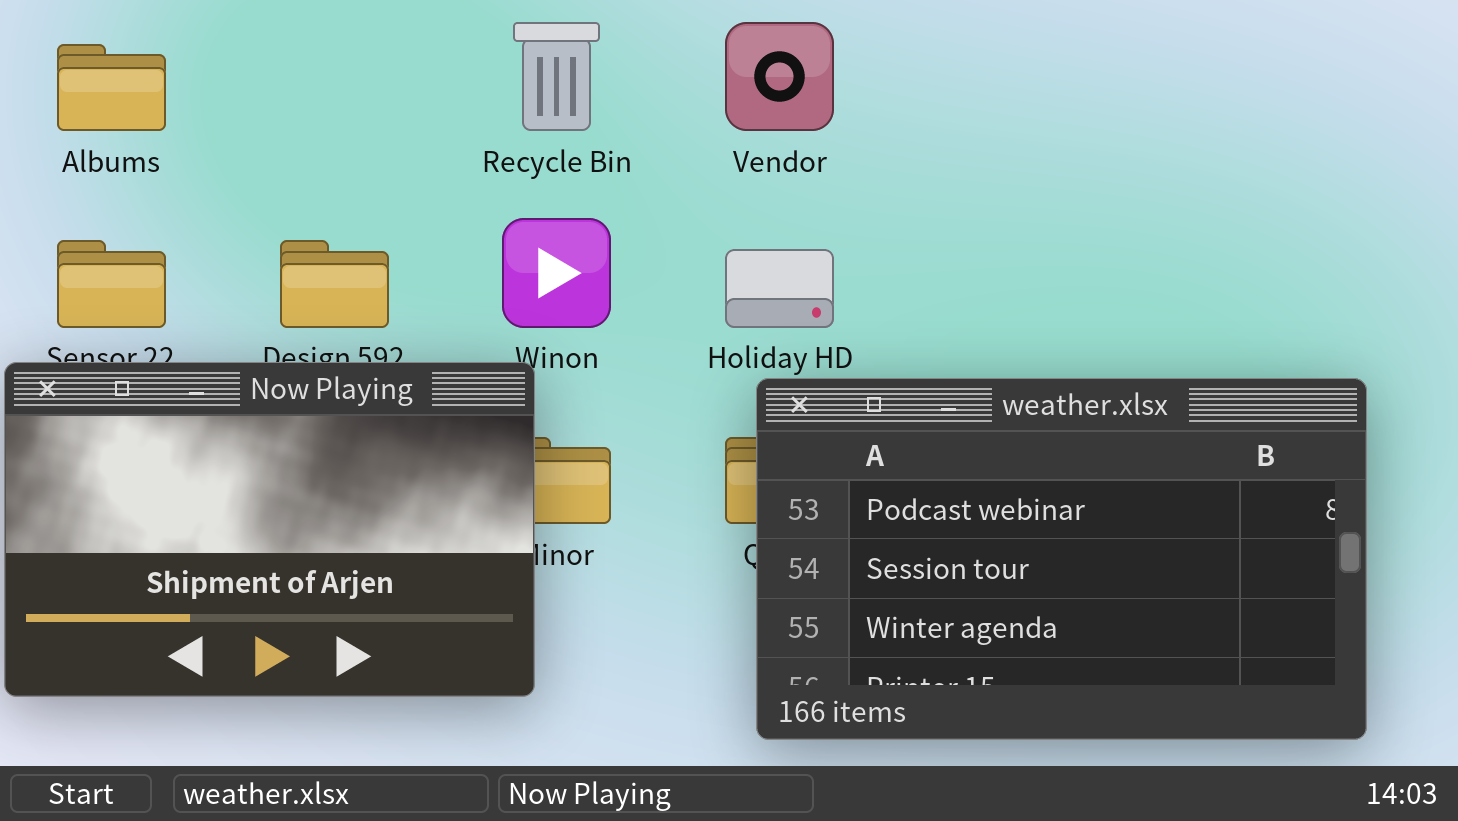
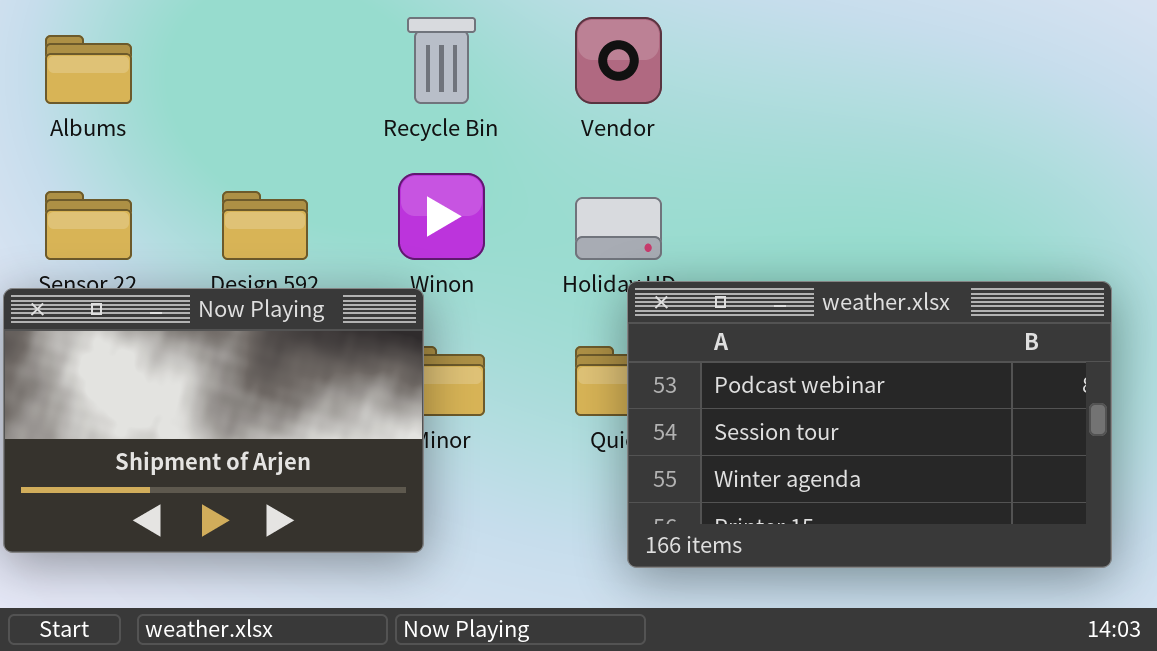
weather.xlsx: [756,378,1367,740] -> [627,281,1112,568], moved

